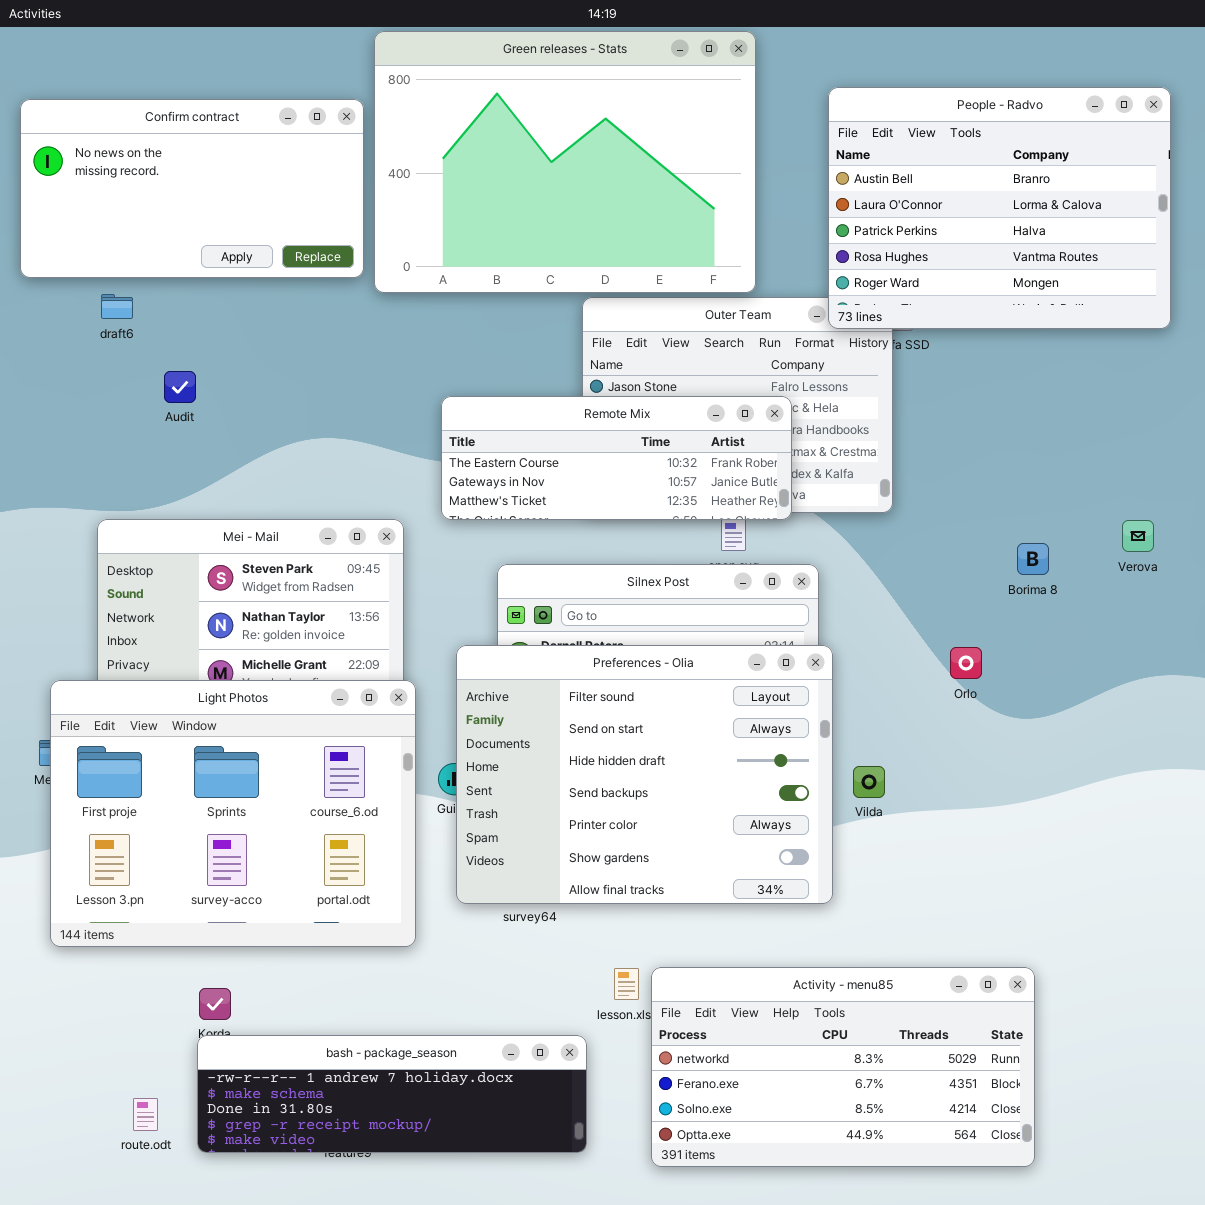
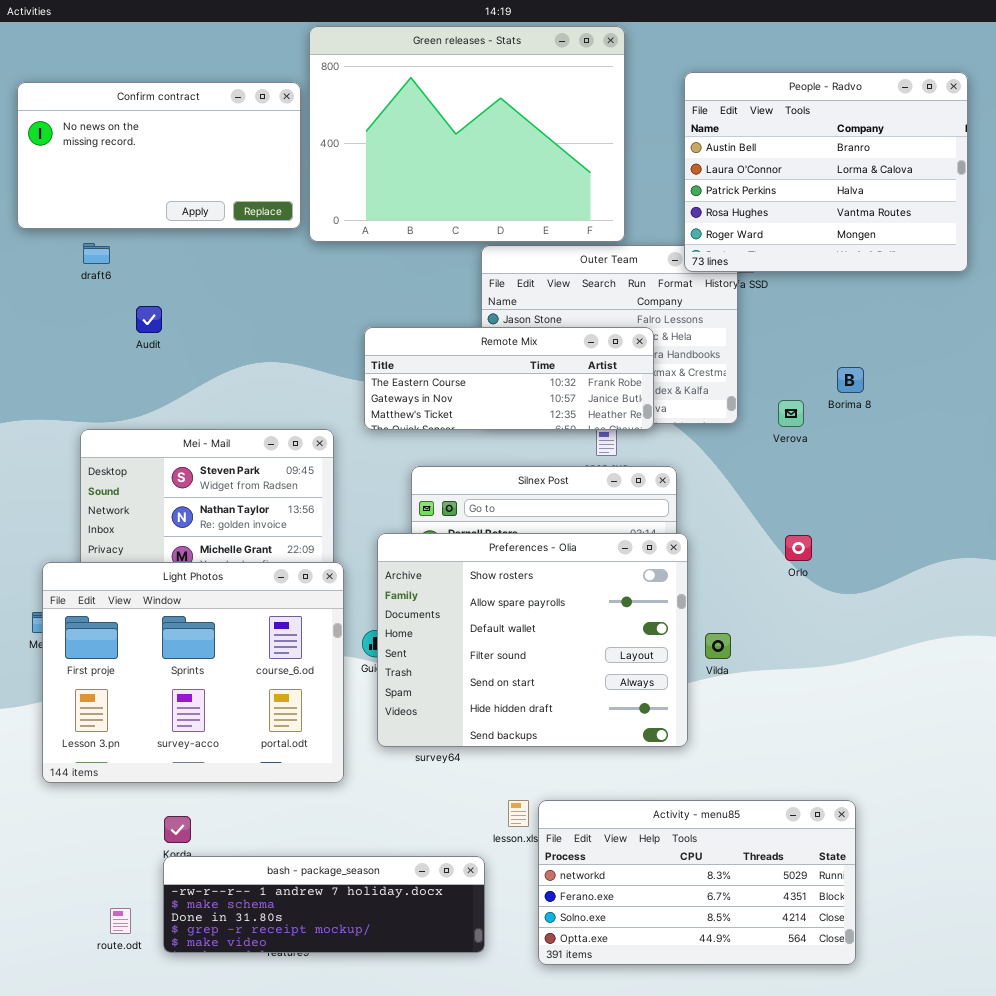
Verova: [1122,520,1154,552] -> [778,400,804,427], moved
Borima 8: [1017,543,1049,575] -> [837,367,864,393], moved
Preferences - Olia: [456,645,833,904] -> [377,533,688,747], scrolled up 3 rows

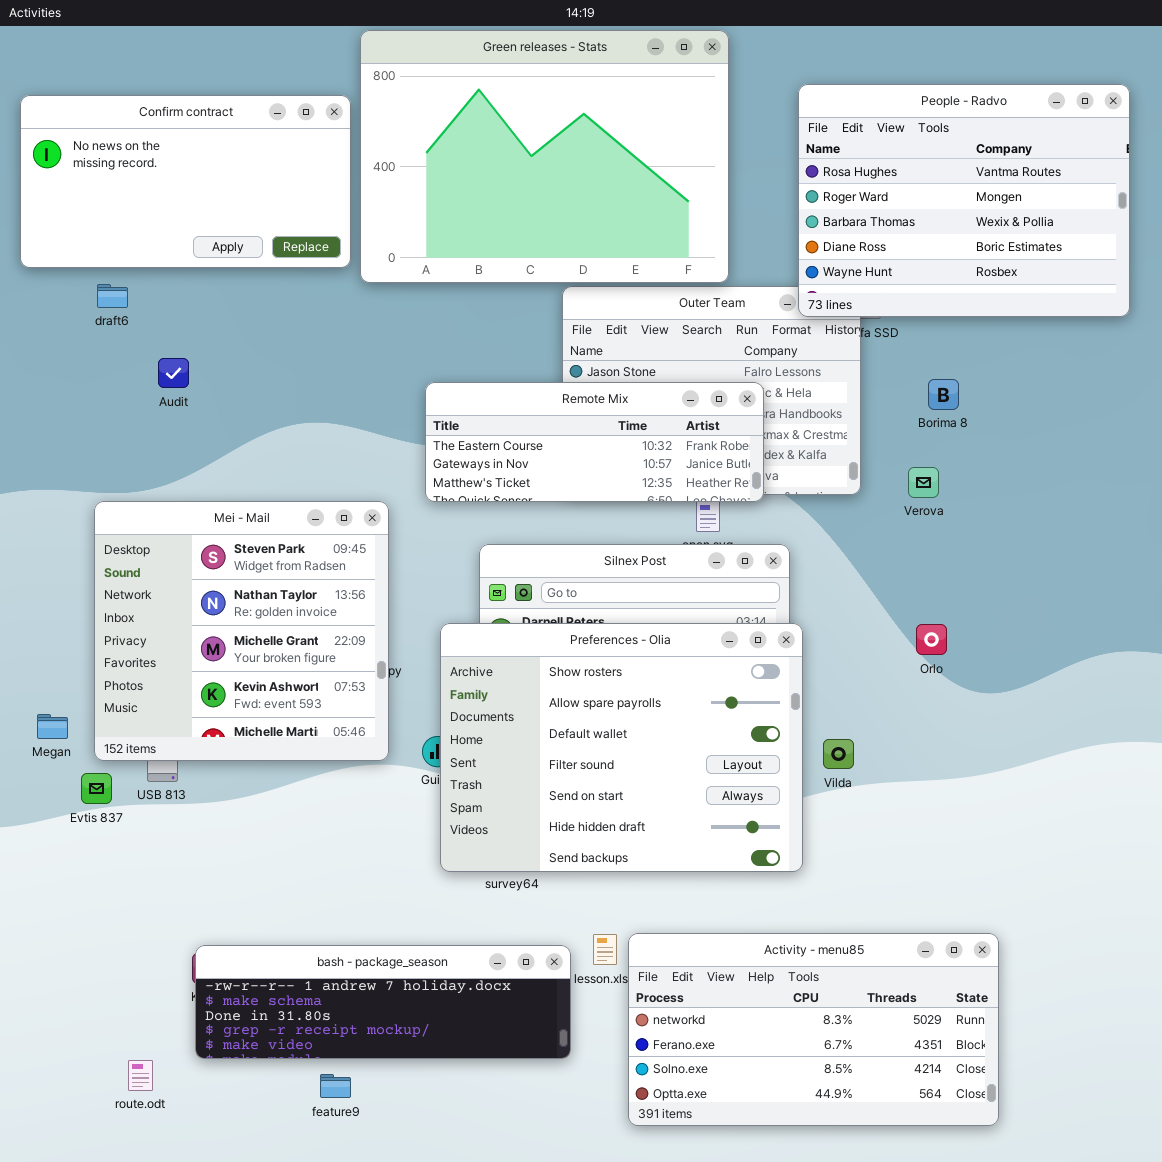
People - Radvo: [684,72,968,272] -> [798,84,1130,317], scrolled down 3 rows
Borima 8: [837,367,864,393] -> [928,379,959,410], moved
Light Photos: [42,562,344,783] -> none, closed
bash - package_season: [163,856,485,953] -> [195,945,571,1059], moved

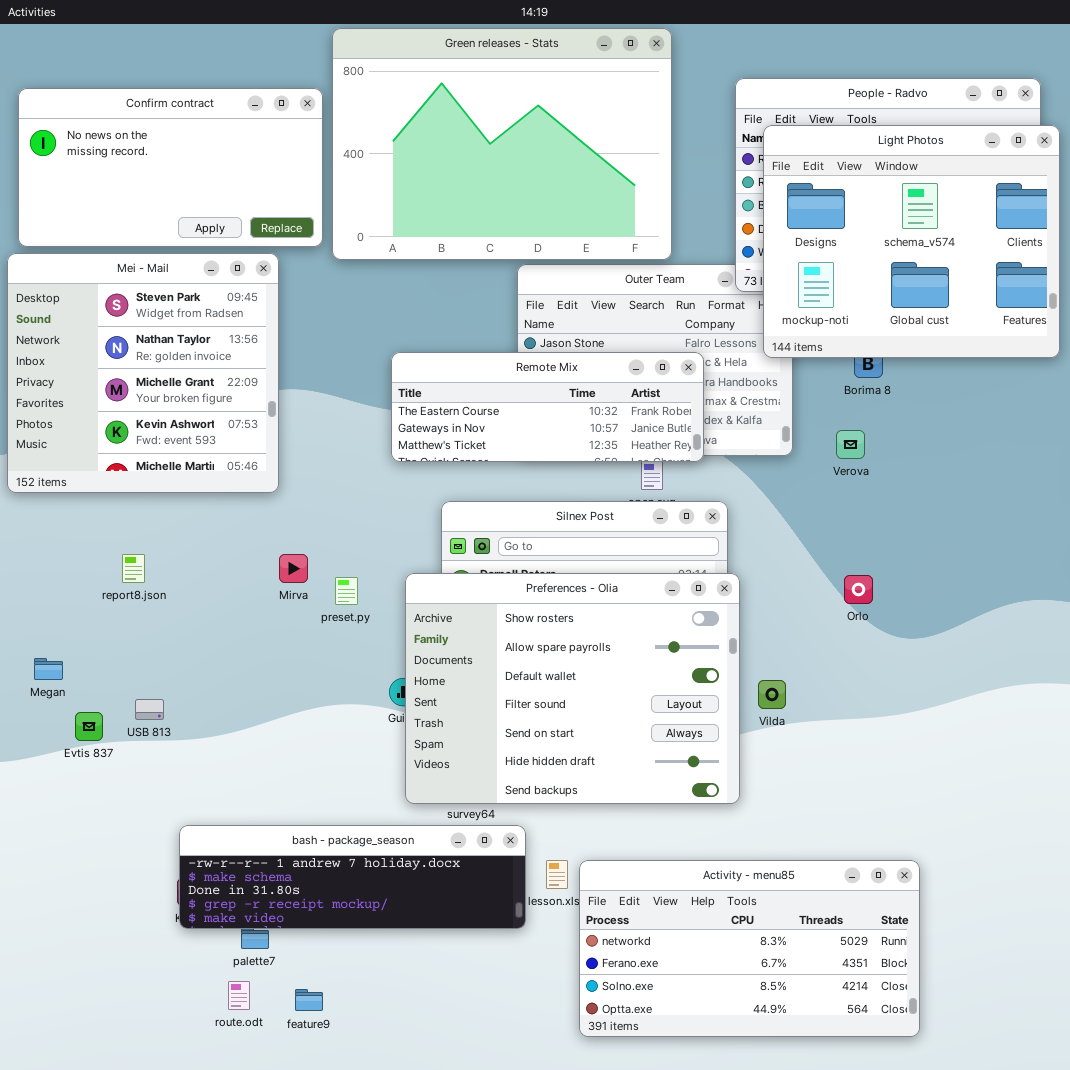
Light Photos: none -> [763,125,1060,358], opened
Mei - Mail: [94,501,389,761] -> [7,253,279,493], moved
bash - package_season: [195,945,571,1059] -> [179,825,526,929], moved
route.odt: [128,1060,153,1091] -> [228,981,250,1010], moved

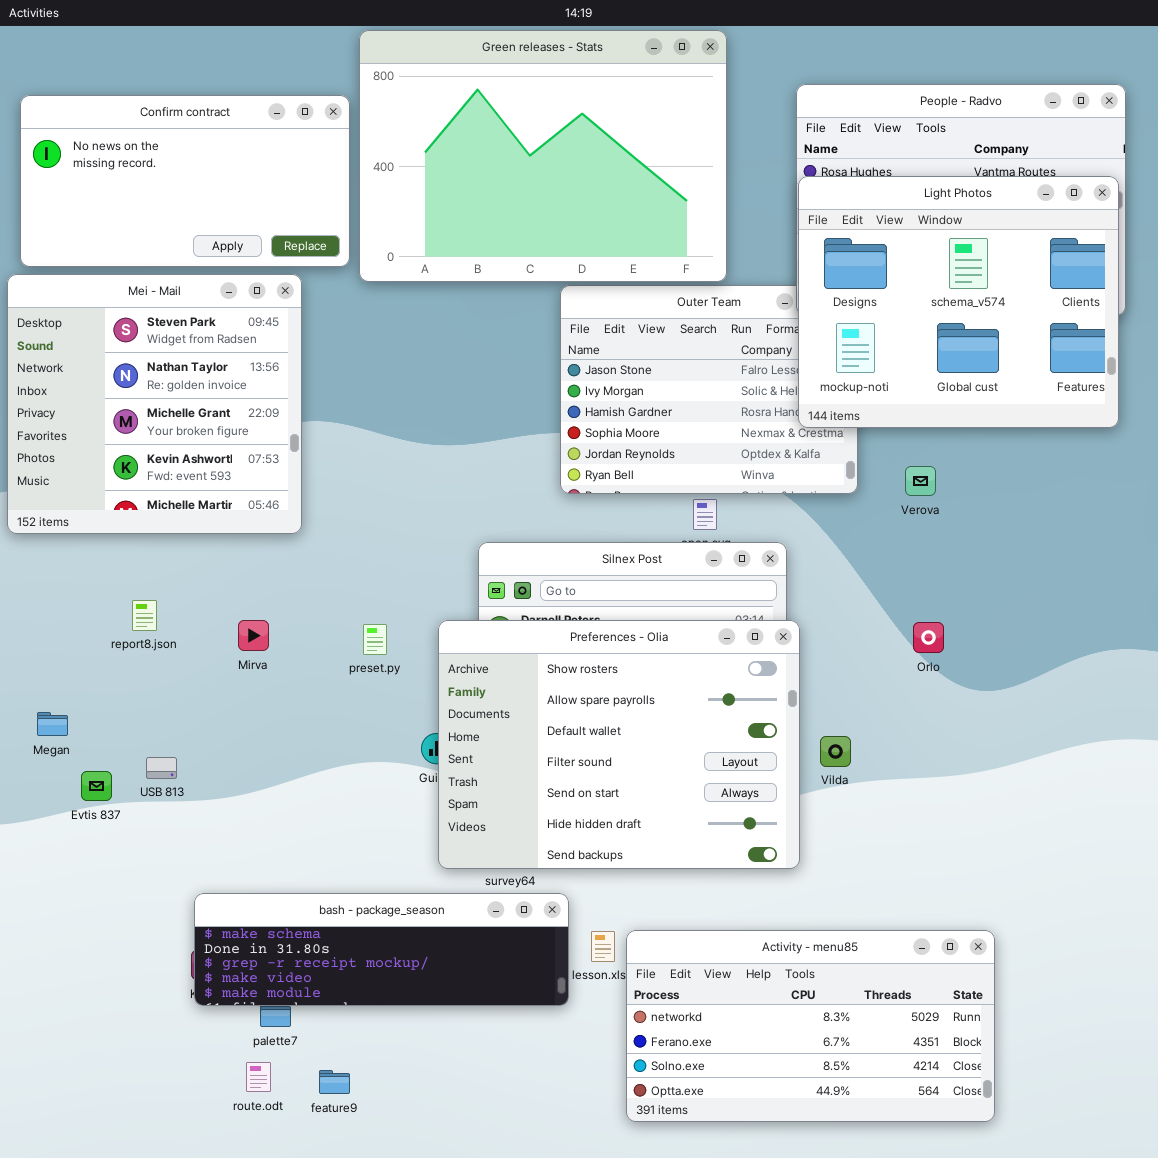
Light Photos: [763,125,1060,358] -> [798,176,1119,428], moved
Remote Mix: [391,352,704,462] -> none, closed
Mirva: [279,554,308,583] -> [238,620,269,651], moved
bash - package_season: [179,825,526,929] -> [194,893,569,1006], scrolled down 1 row

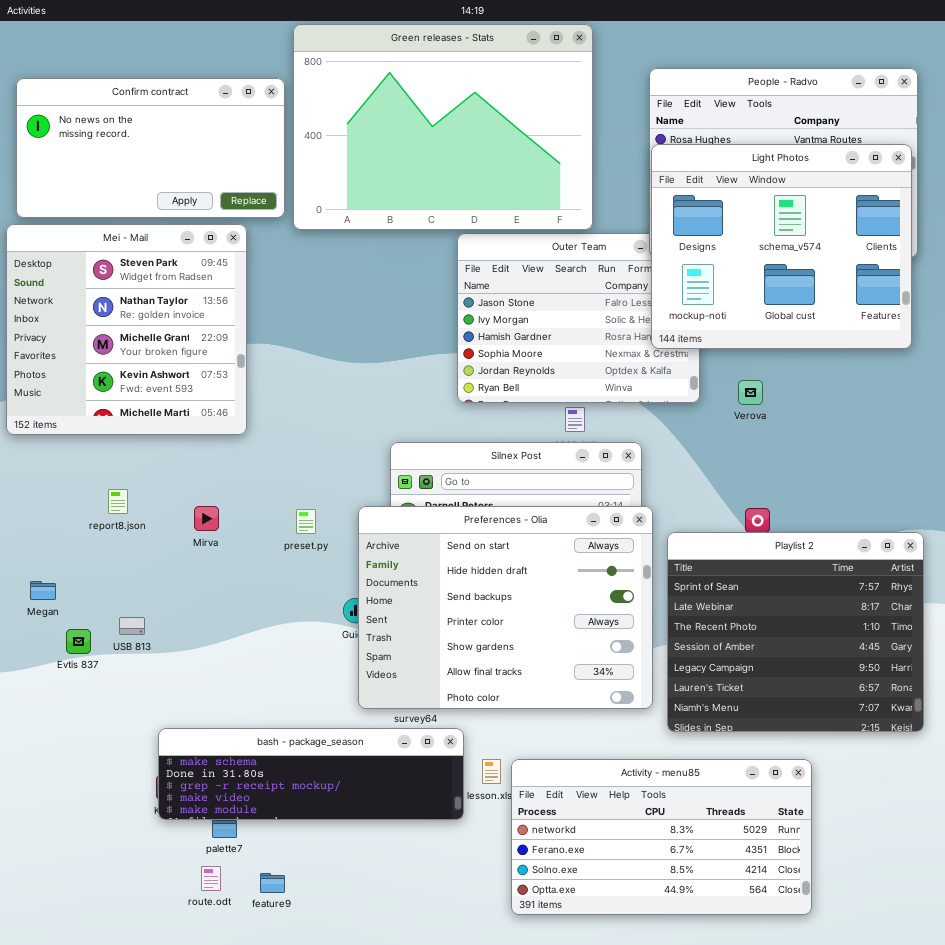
Preferences - Olia: [438,620,800,869] -> [358,506,653,709], scrolled down 4 rows
Playlist 2: none -> [667,532,924,732], opened

